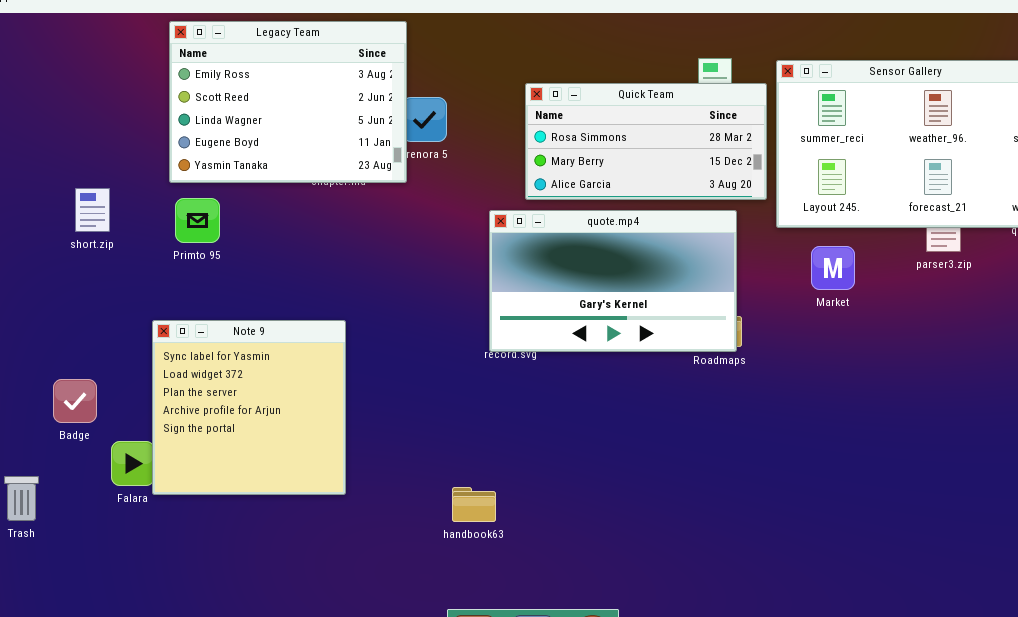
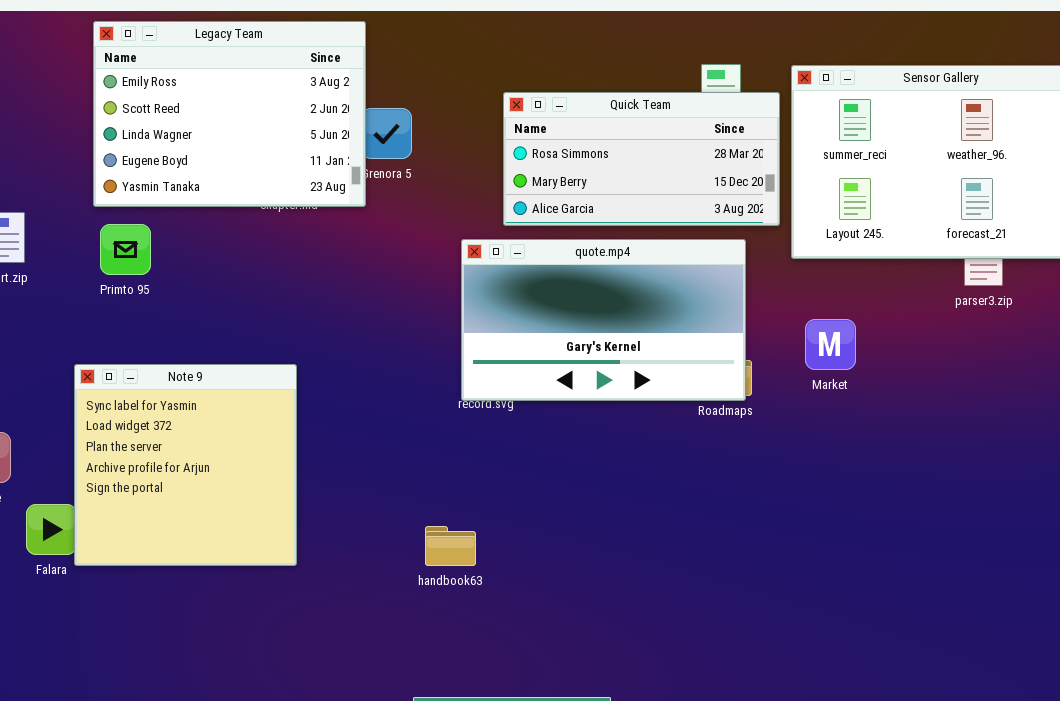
Market: [811,246,855,290] -> [805,319,856,370], moved
handbook63: [452,487,496,522] -> [425,526,476,566], moved

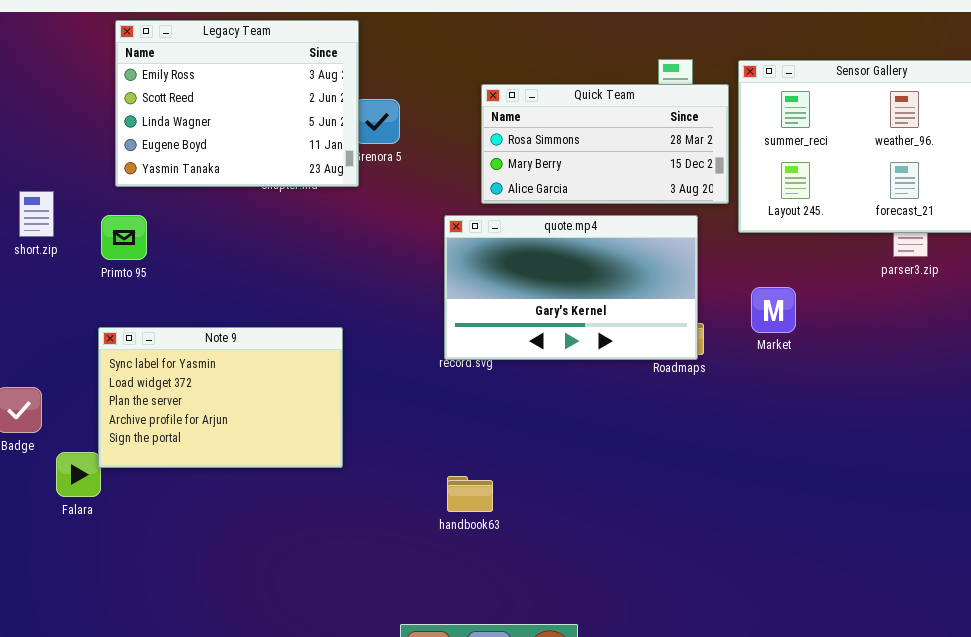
Primto 95: [100,224,151,275] -> [101,215,147,260], moved
Note 9: [74,364,297,566] -> [98,327,343,468], resized
handbook63: [425,526,476,566] -> [447,476,493,512], moved

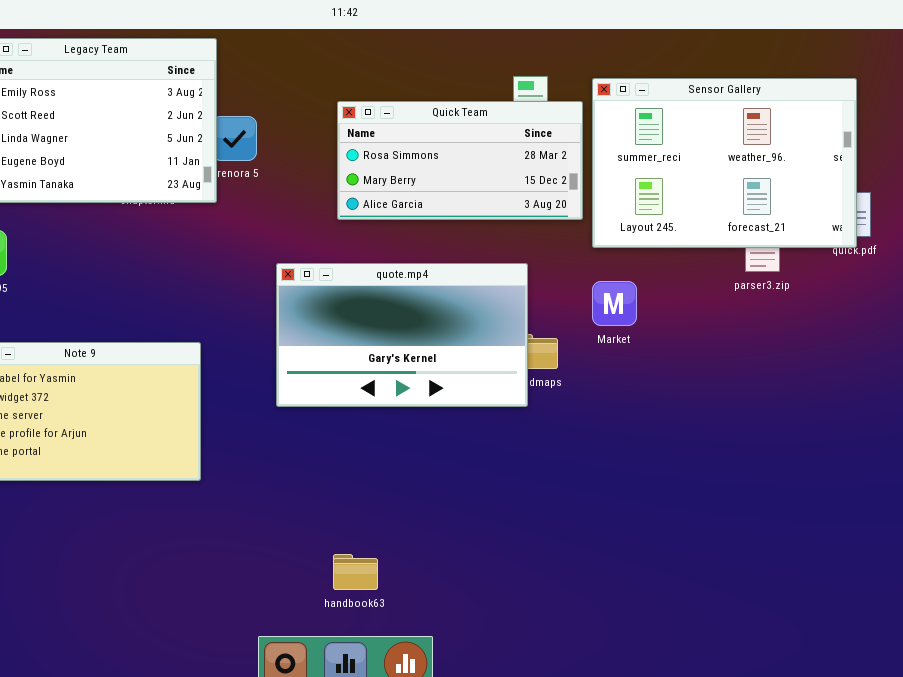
quote.mp4: [444,215,698,360] -> [276,263,528,407], moved
Market: [751,287,796,333] -> [592,281,637,326], moved
handbook63: [447,476,493,512] -> [333,554,378,590], moved

